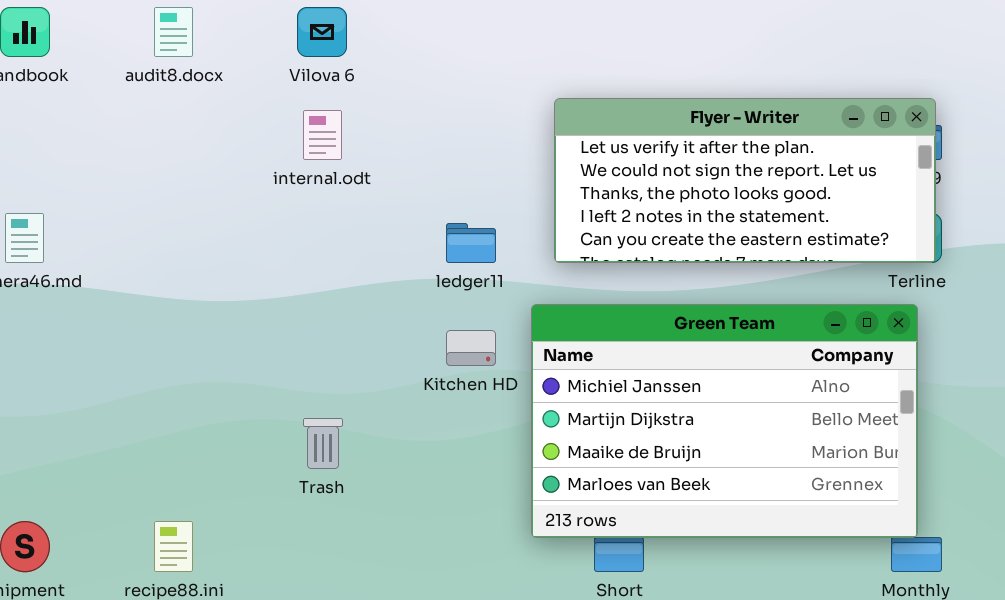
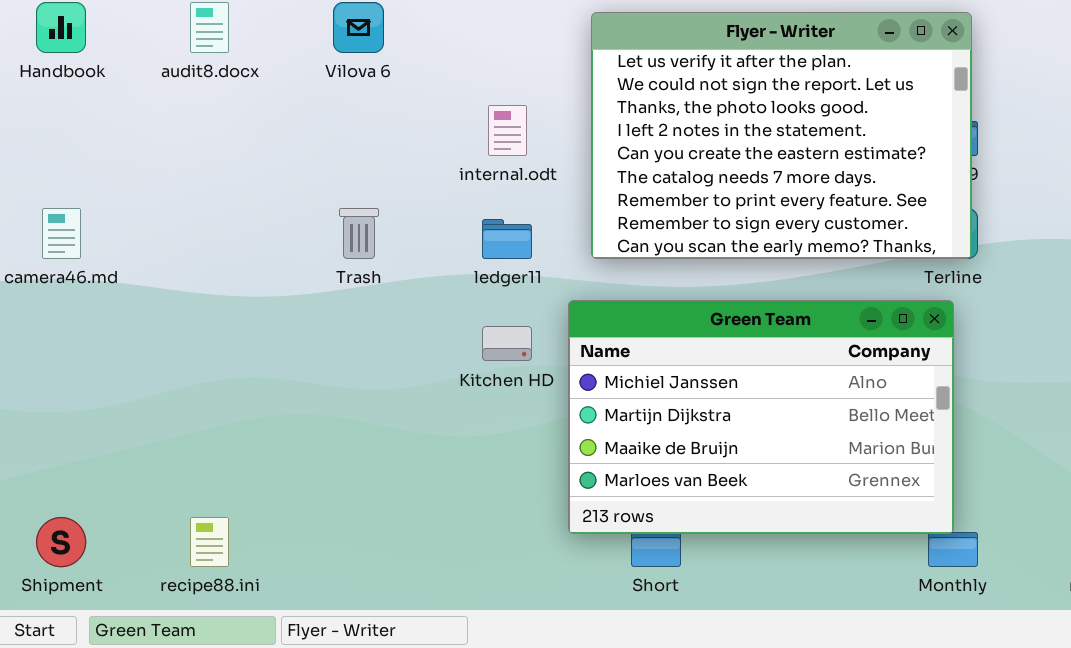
Flyer - Writer: [554,98,936,263] -> [591,12,972,259], resized
internal.odt: [303,110,342,160] -> [488,105,527,156], moved
Trash: [303,418,343,469] -> [339,208,379,259], moved

